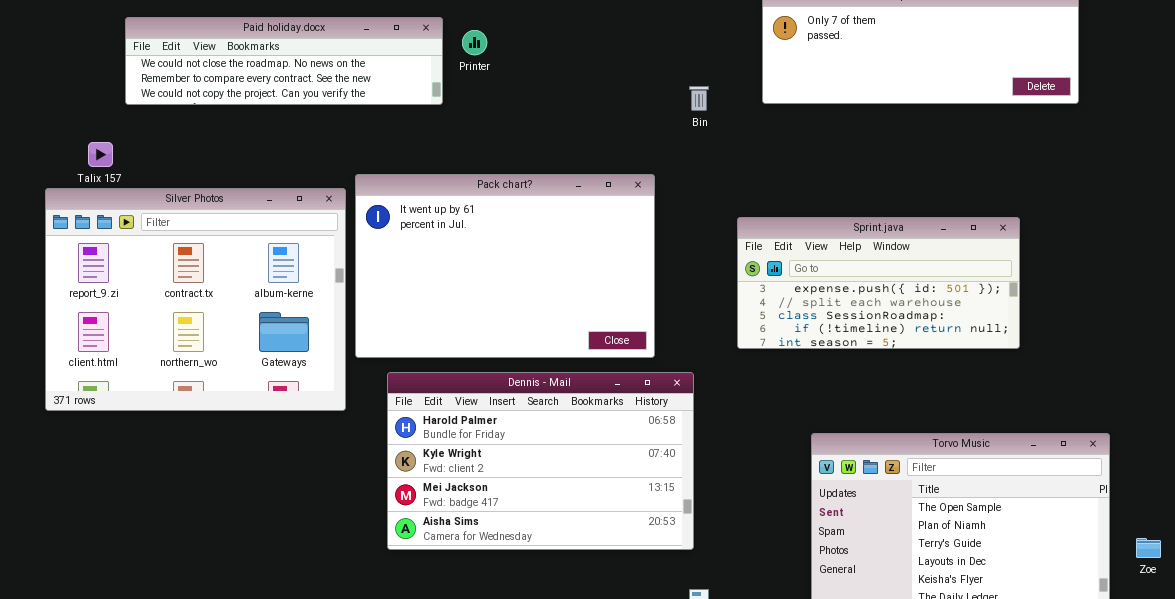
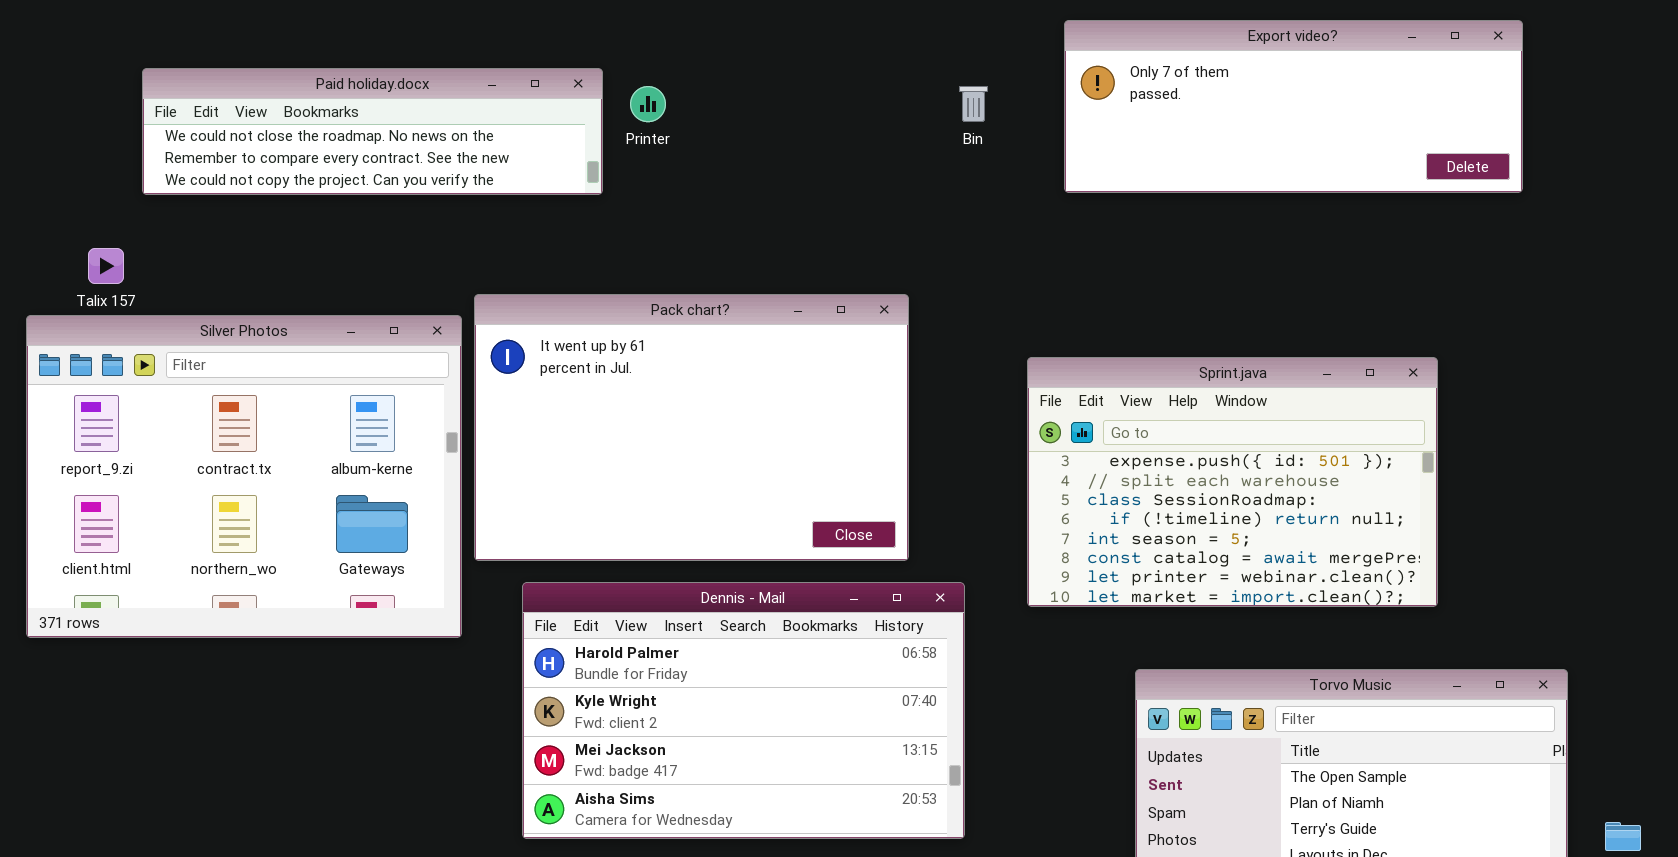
Bin: [689,86,709,111] -> [959,86,988,122], moved
Sprint.java: [737,217,1020,349] -> [1027,357,1438,607], resized

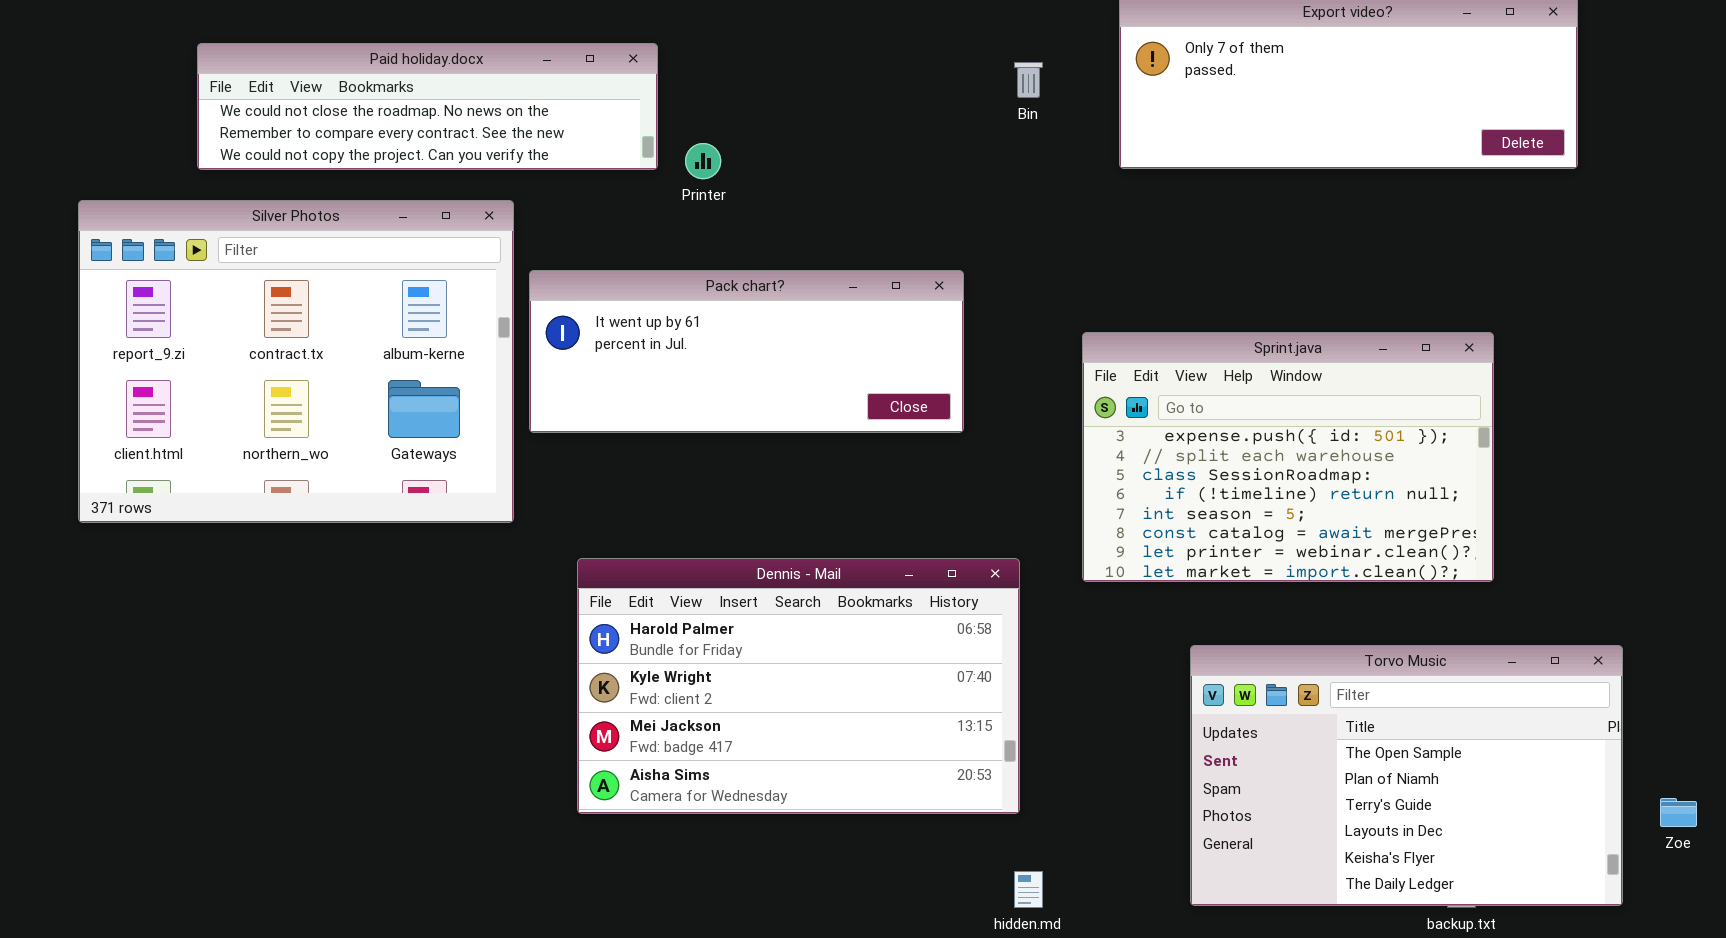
Printer: [630,86,666,122] -> [685,143,721,179], moved
Pack chart?: [474,294,909,561] -> [529,270,964,433], resized
Silver Photos: [26,315,462,638] -> [78,200,514,523], moved

